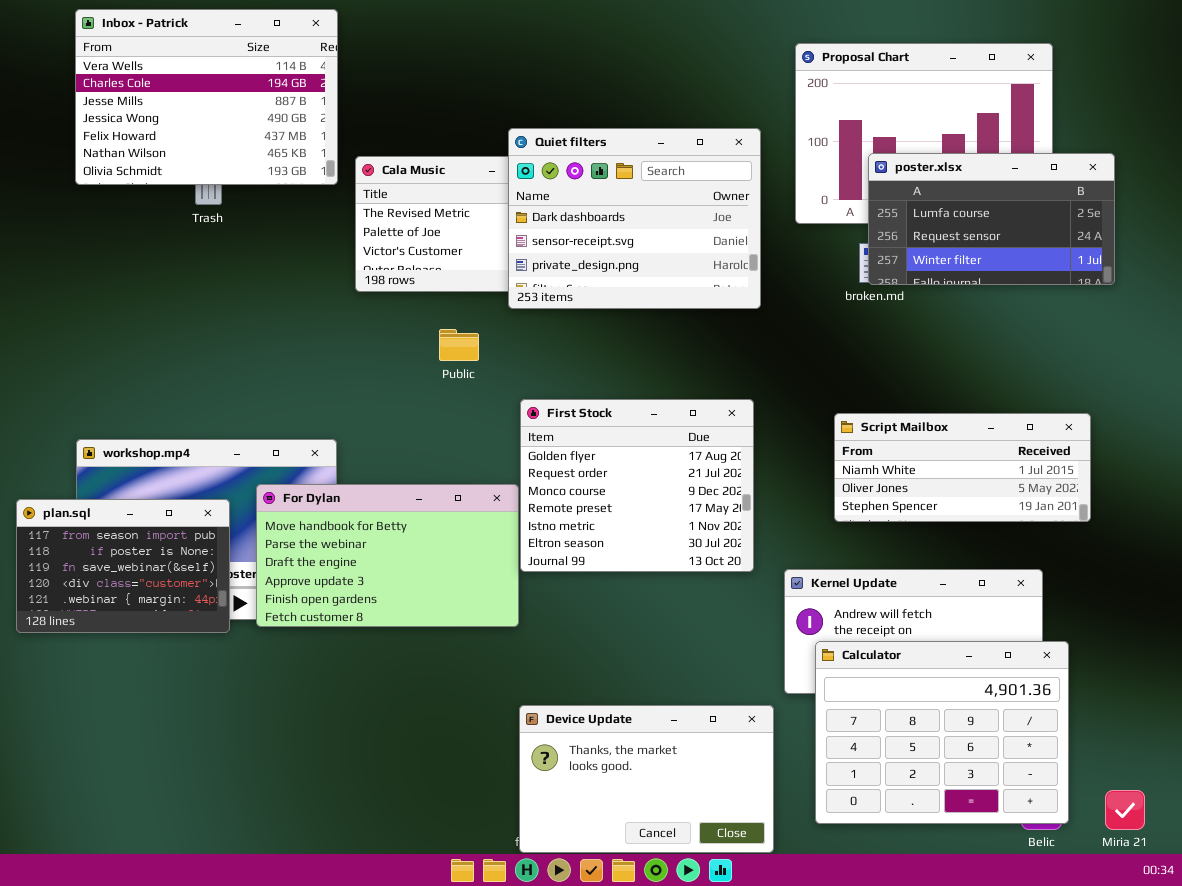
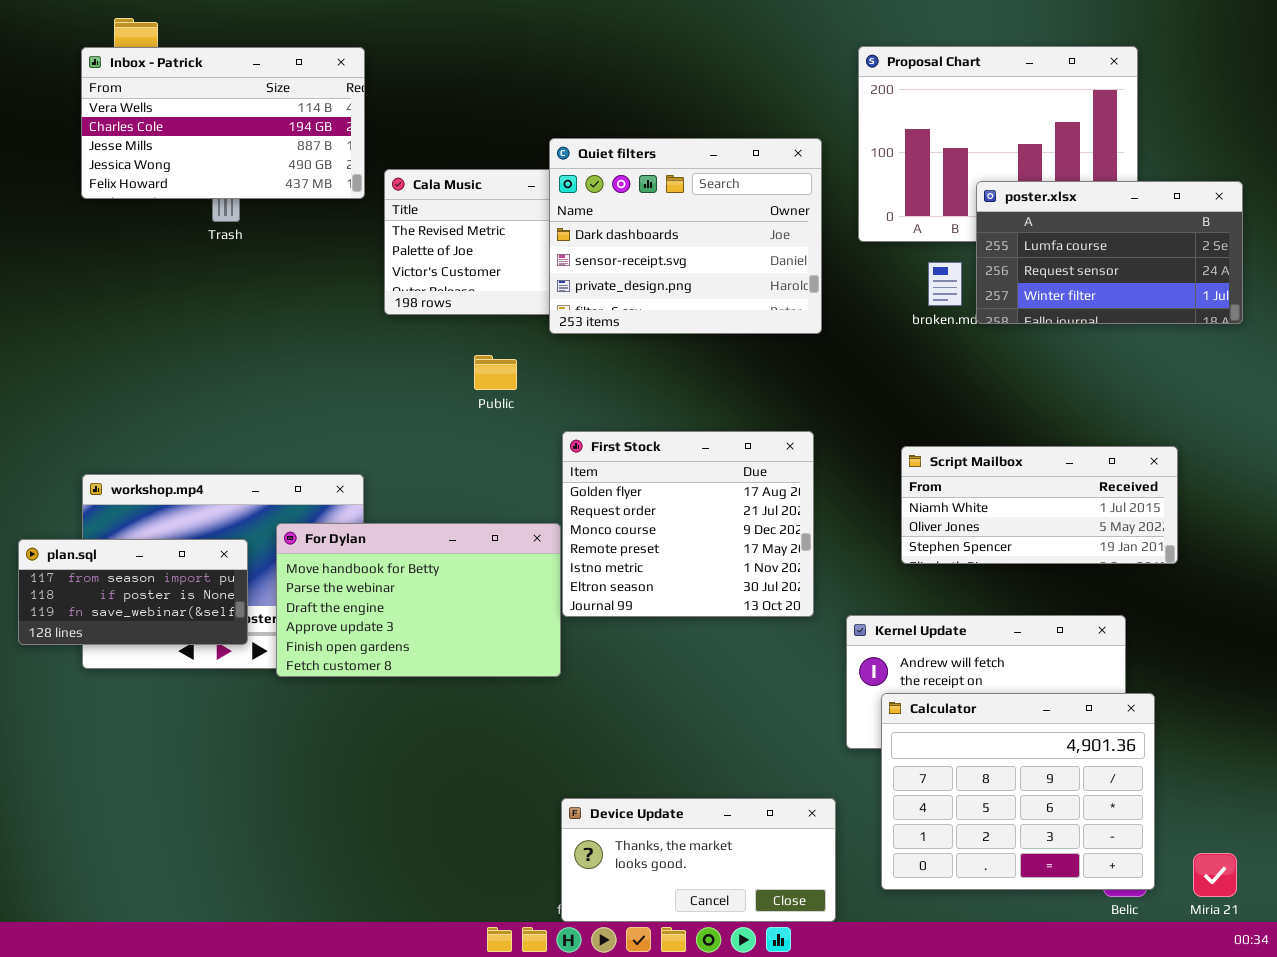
Inbox - Patrick: [75,9,338,185] -> [81,47,365,199], resized
poster.xlsx: [868,153,1115,285] -> [976,181,1243,324], moved
plan.sql: [16,499,230,633] -> [18,539,248,645], resized
Device Update: [519,705,774,853] -> [561,798,836,922], resized

